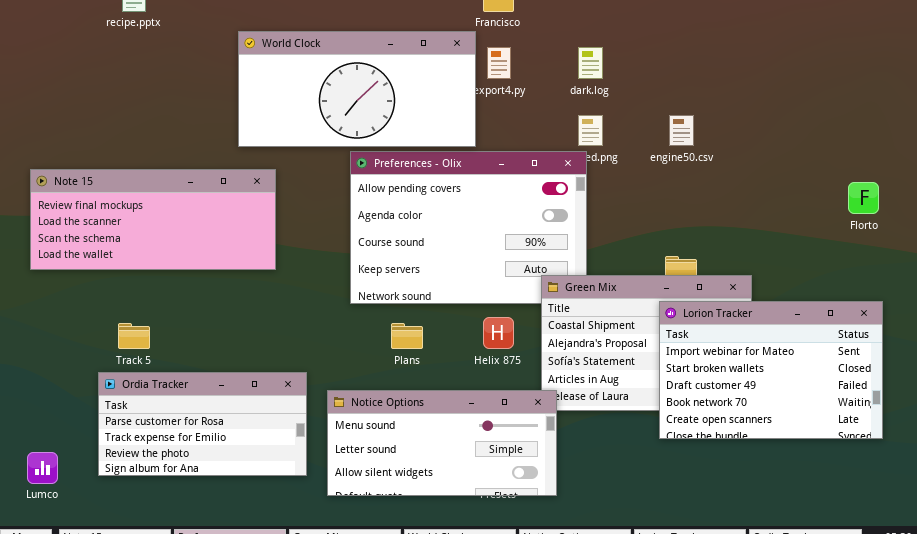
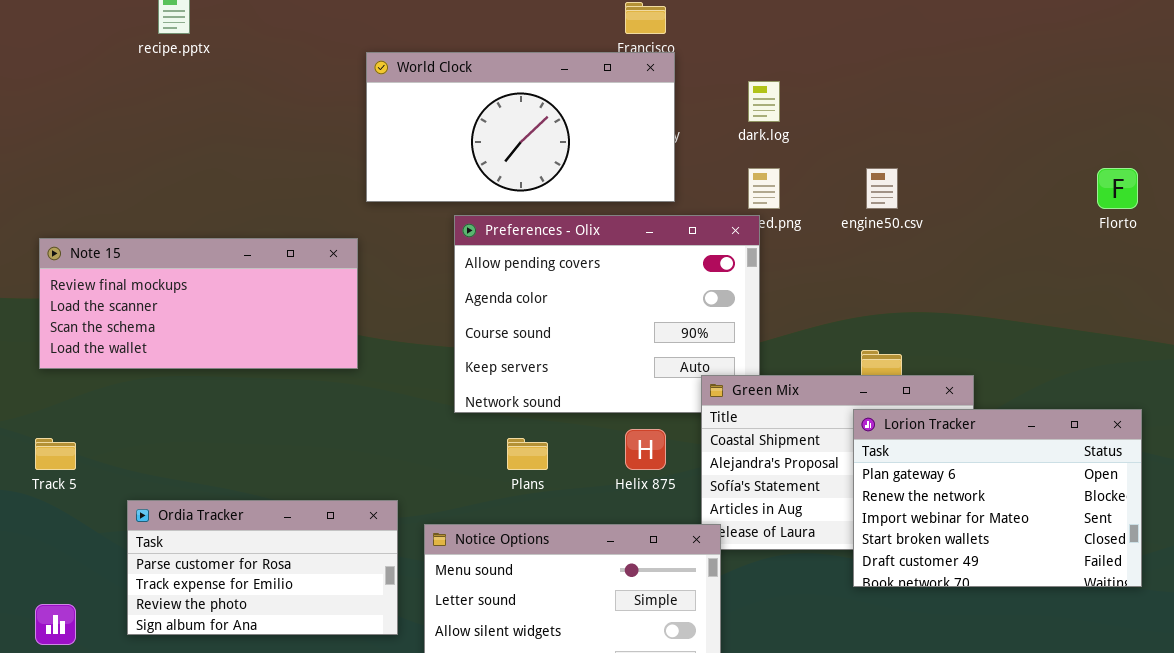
World Clock: [238,31,476,147] -> [366,52,675,202], moved
Florto: [848,182,879,214] -> [1097,168,1138,209], moved
Lorion Tracker: [659,301,883,439] -> [853,409,1142,587], scrolled up 2 rows
Track 5: [118,323,150,349] -> [35,438,76,470], moved

